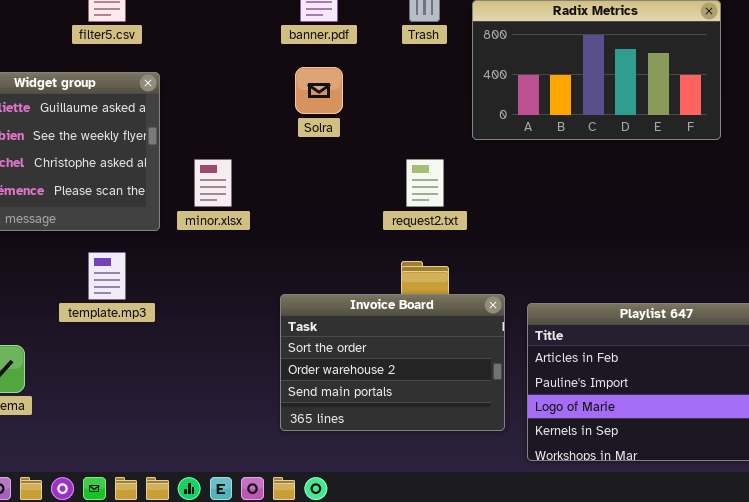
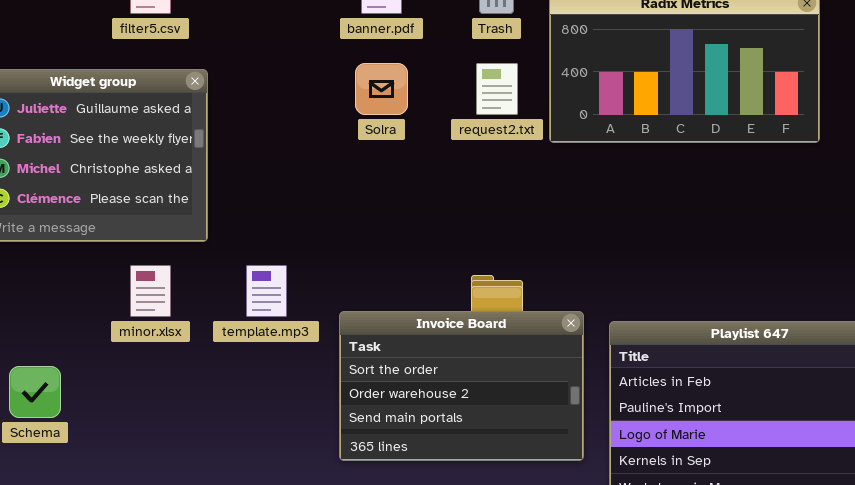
minor.xlsx: [194,159,232,207] -> [130,265,171,317], moved
request2.txt: [406,159,444,207] -> [476,63,518,115], moved
template.mp3: [88,252,126,300] -> [246,265,287,317], moved

